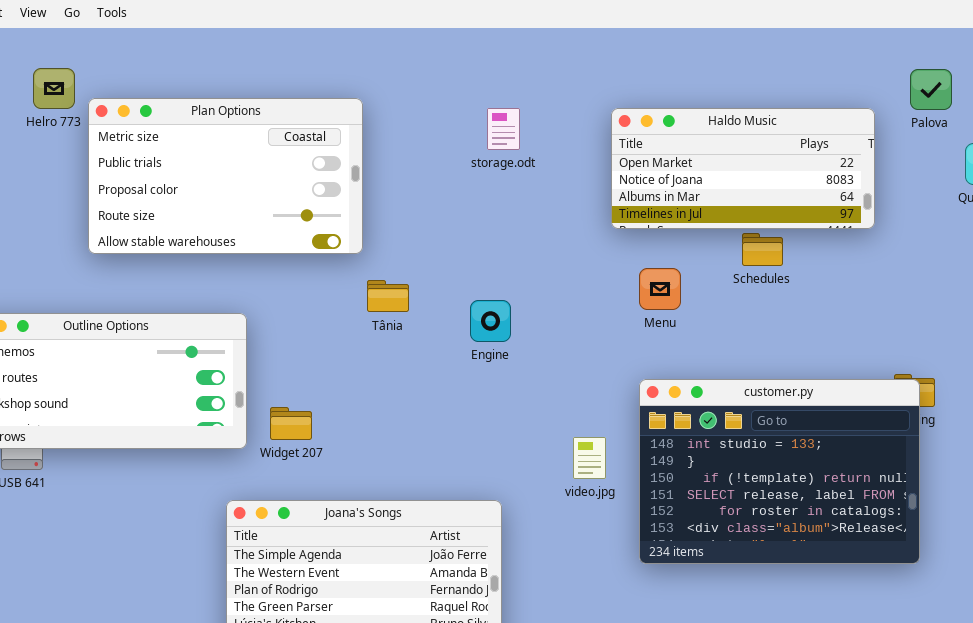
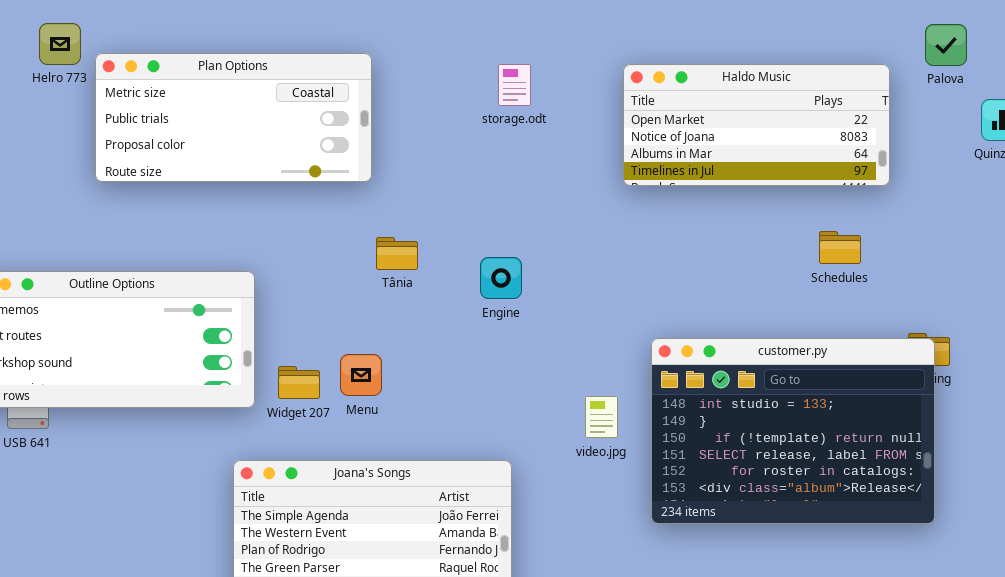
Plan Options: [88,98,363,254] -> [95,53,372,182], resized
Schedules: [742,233,783,266] -> [819,231,861,264], moved
Menu: [639,268,681,310] -> [340,354,382,396], moved

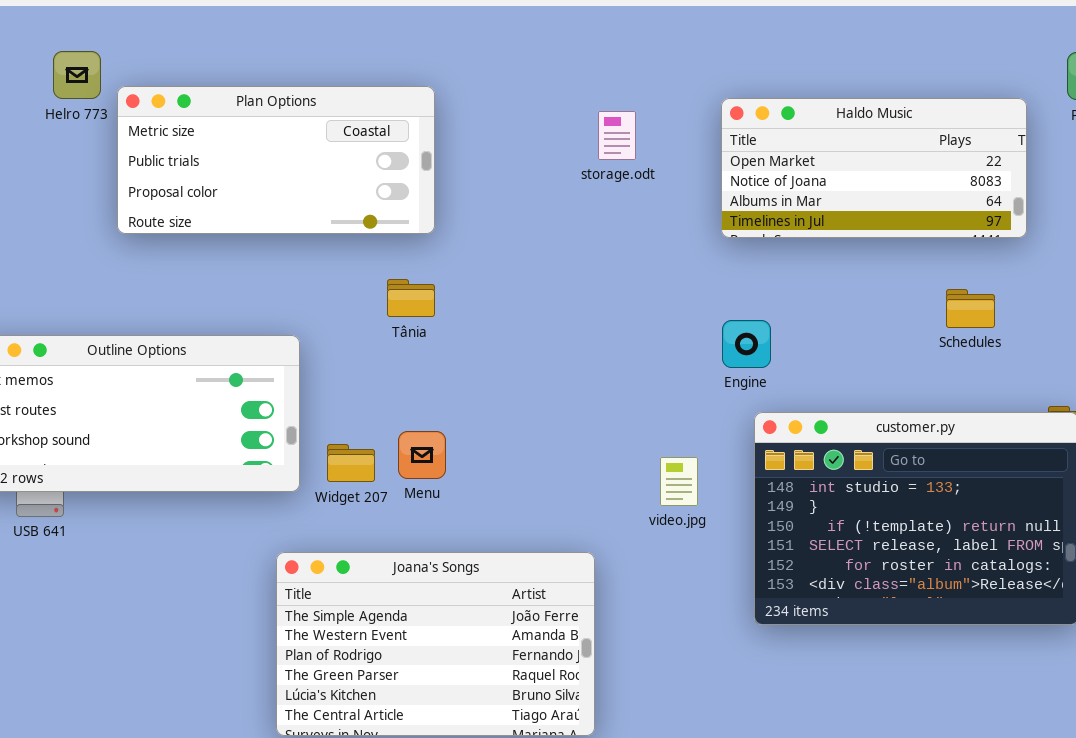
storage.odt: [498,64,531,106] -> [598,111,636,160], moved
Tânia: [376,237,418,270] -> [387,279,435,317], moved
Engine: [480,257,522,299] -> [722,320,771,368], moved
video.jpg: [585,396,618,438] -> [660,457,698,506], moved

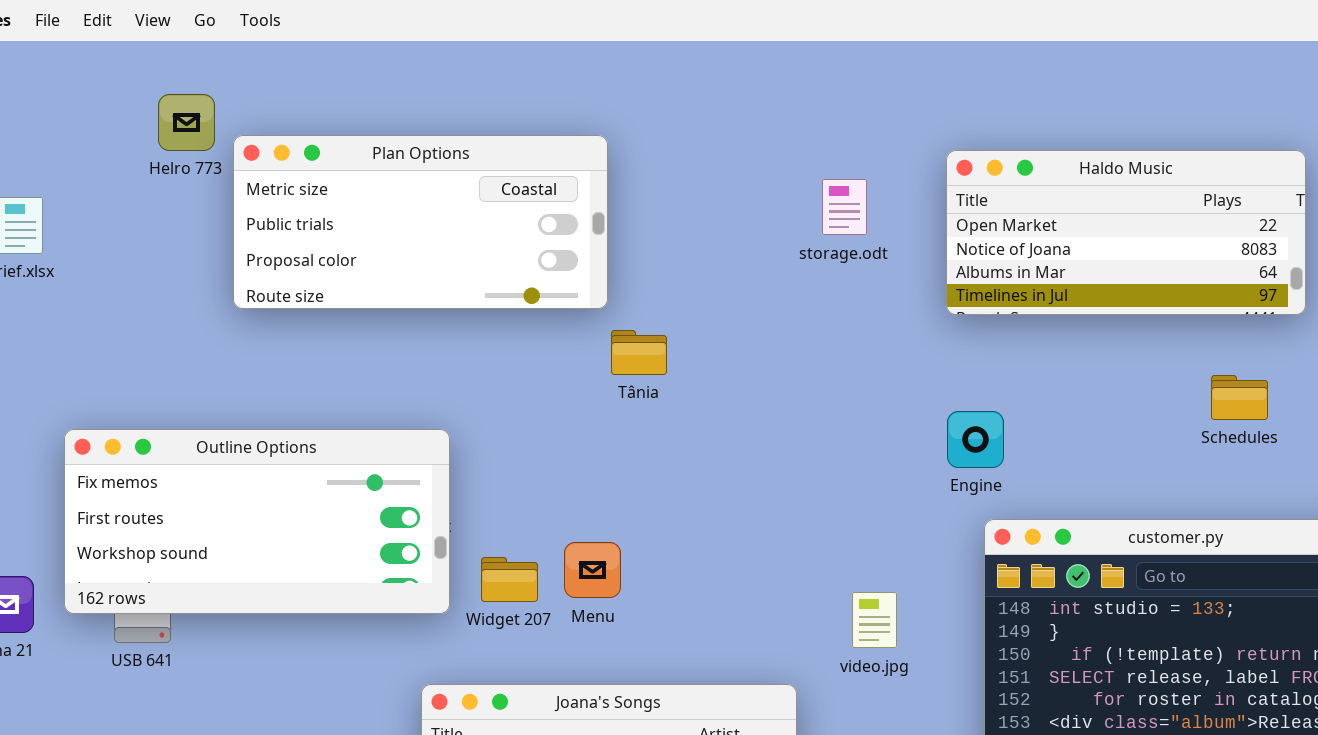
storage.odt: [598,111,636,160] -> [822,179,867,235], moved
Tânia: [387,279,435,317] -> [611,330,667,375], moved
video.jpg: [660,457,698,506] -> [852,592,897,648], moved

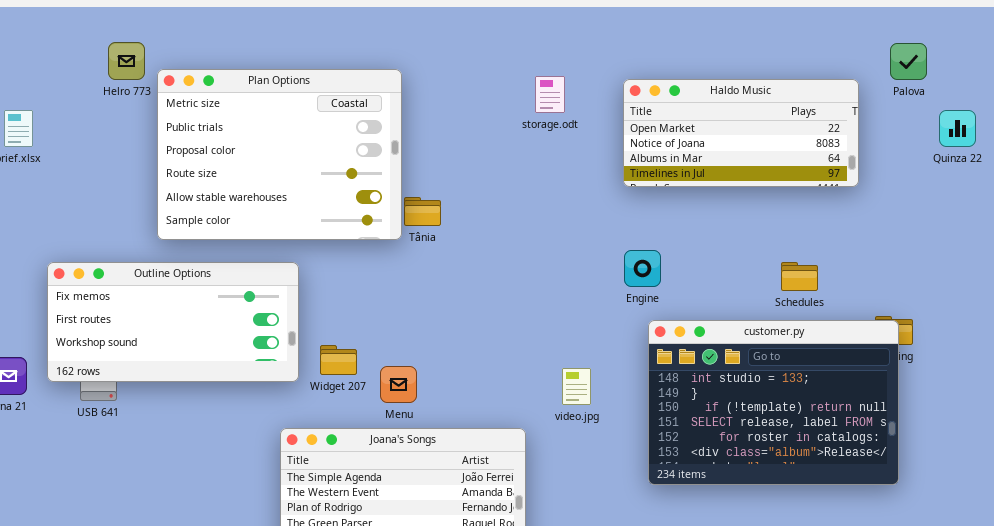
Plan Options: [233,135,608,309] -> [157,69,402,240], resized
storage.odt: [822,179,867,235] -> [535,76,565,113], moved
Schedules: [1211,375,1268,420] -> [781,262,818,291], moved
Menu: [564,542,621,598] -> [380,366,417,403], moved

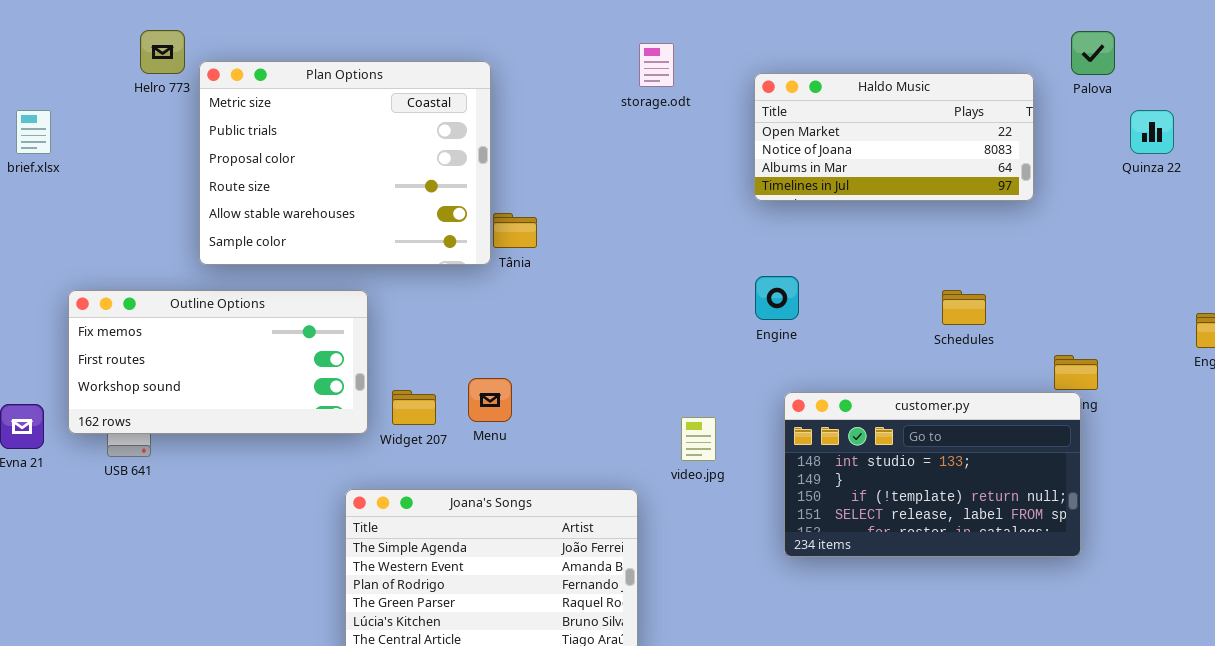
storage.odt: [535,76,565,113] -> [639,43,674,87], moved
customer.py: [648,320,899,485] -> [784,392,1081,557], resized
Menu: [380,366,417,403] -> [468,378,512,422], moved

